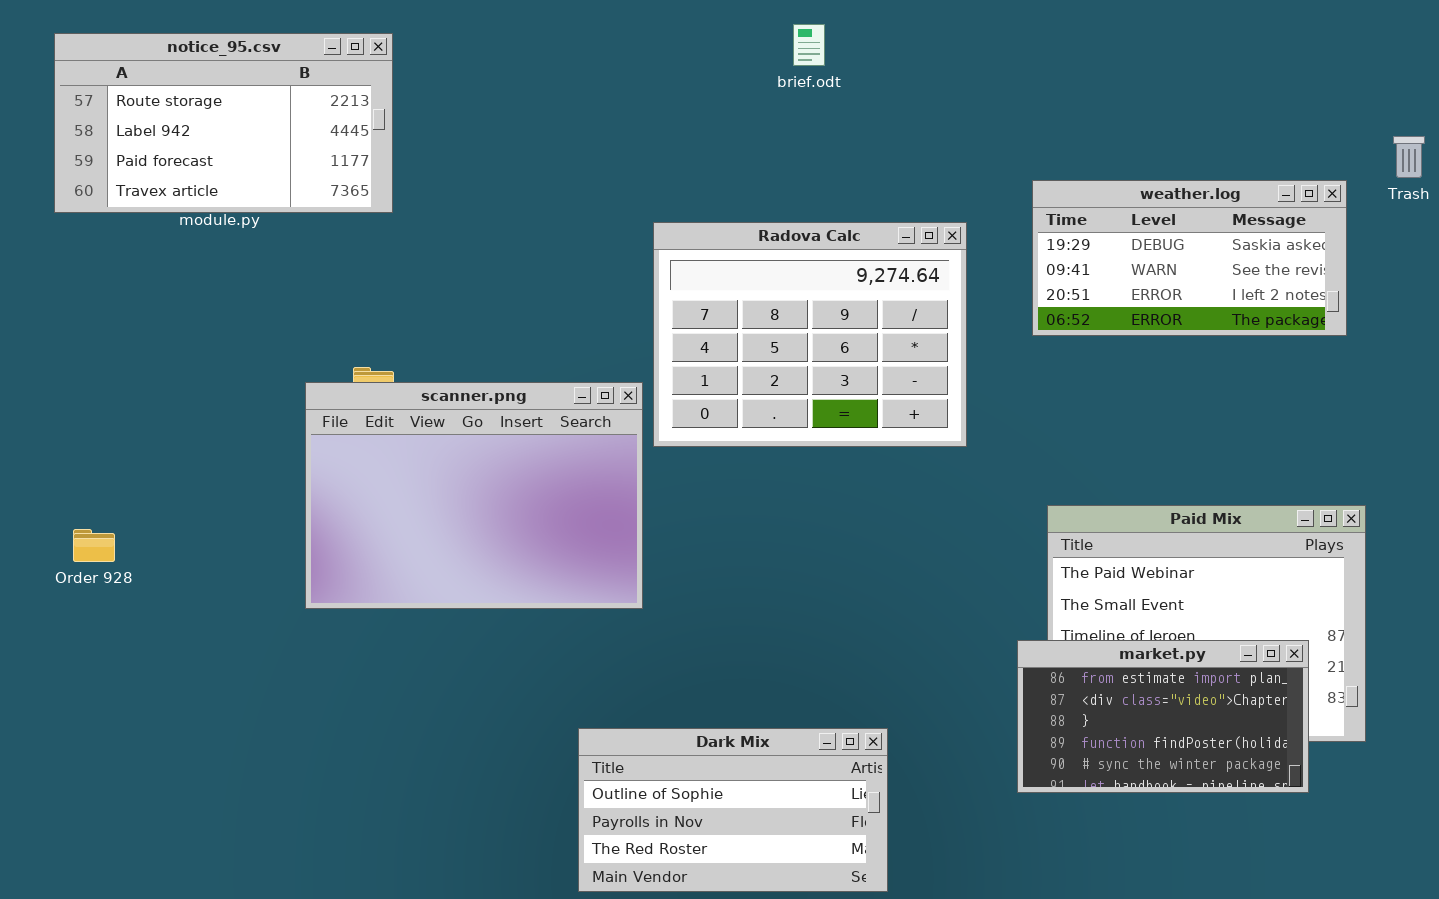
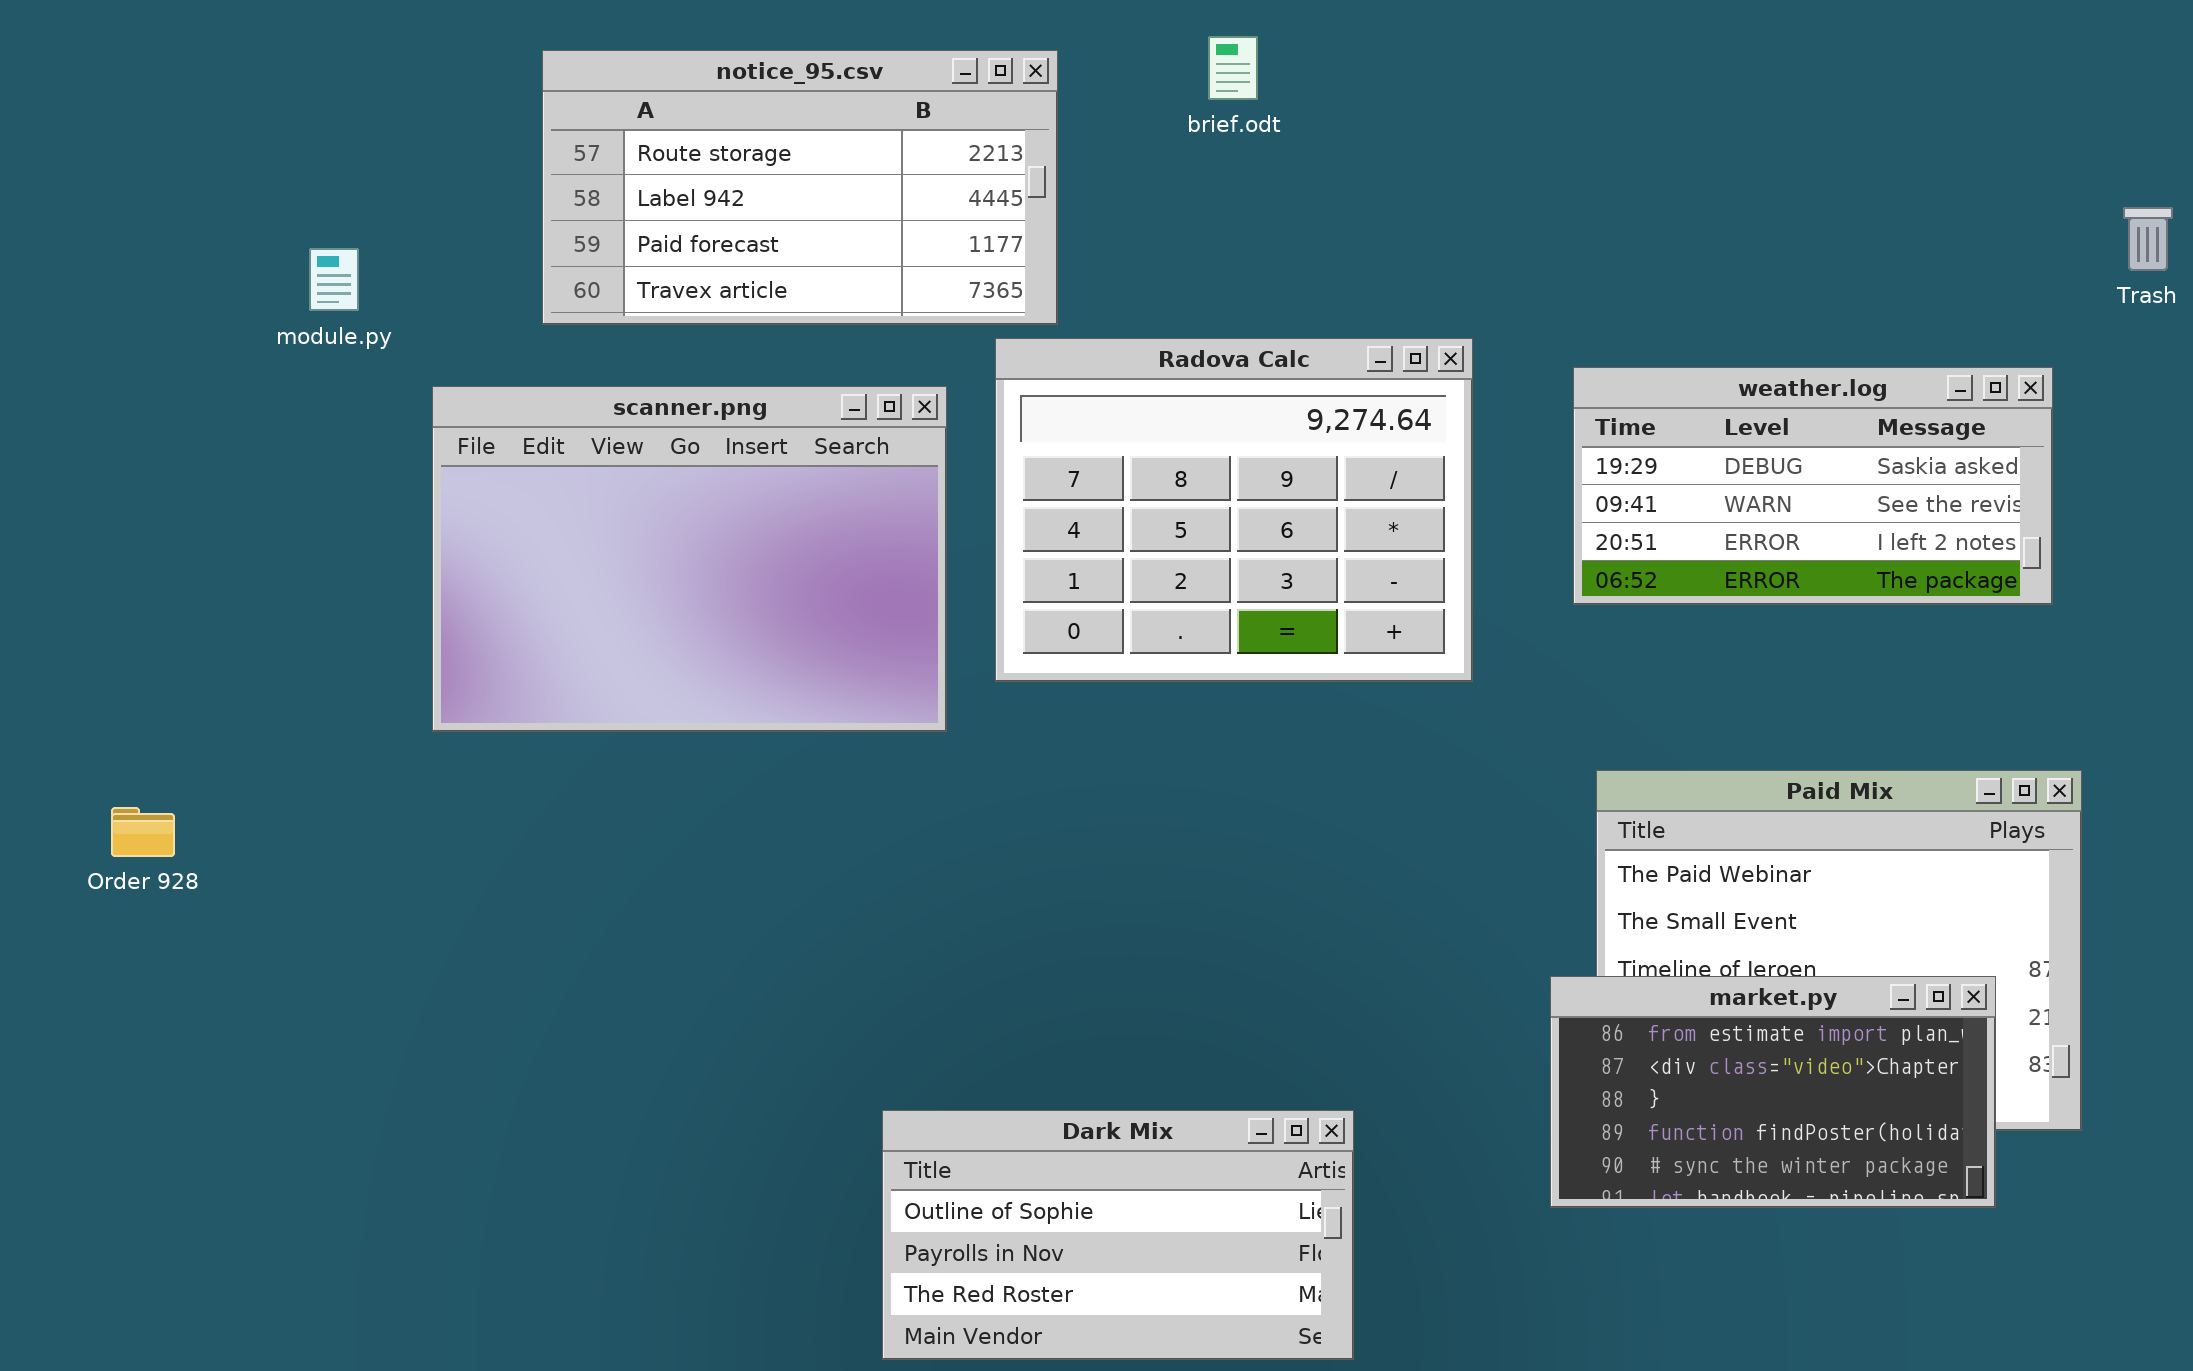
notice_95.csv: [54,33,393,213] -> [542,50,1058,325], moved
weather.log: [1032,180,1347,336] -> [1573,367,2053,605], moved
scanner.png: [305,382,643,609] -> [432,386,947,732], moved

